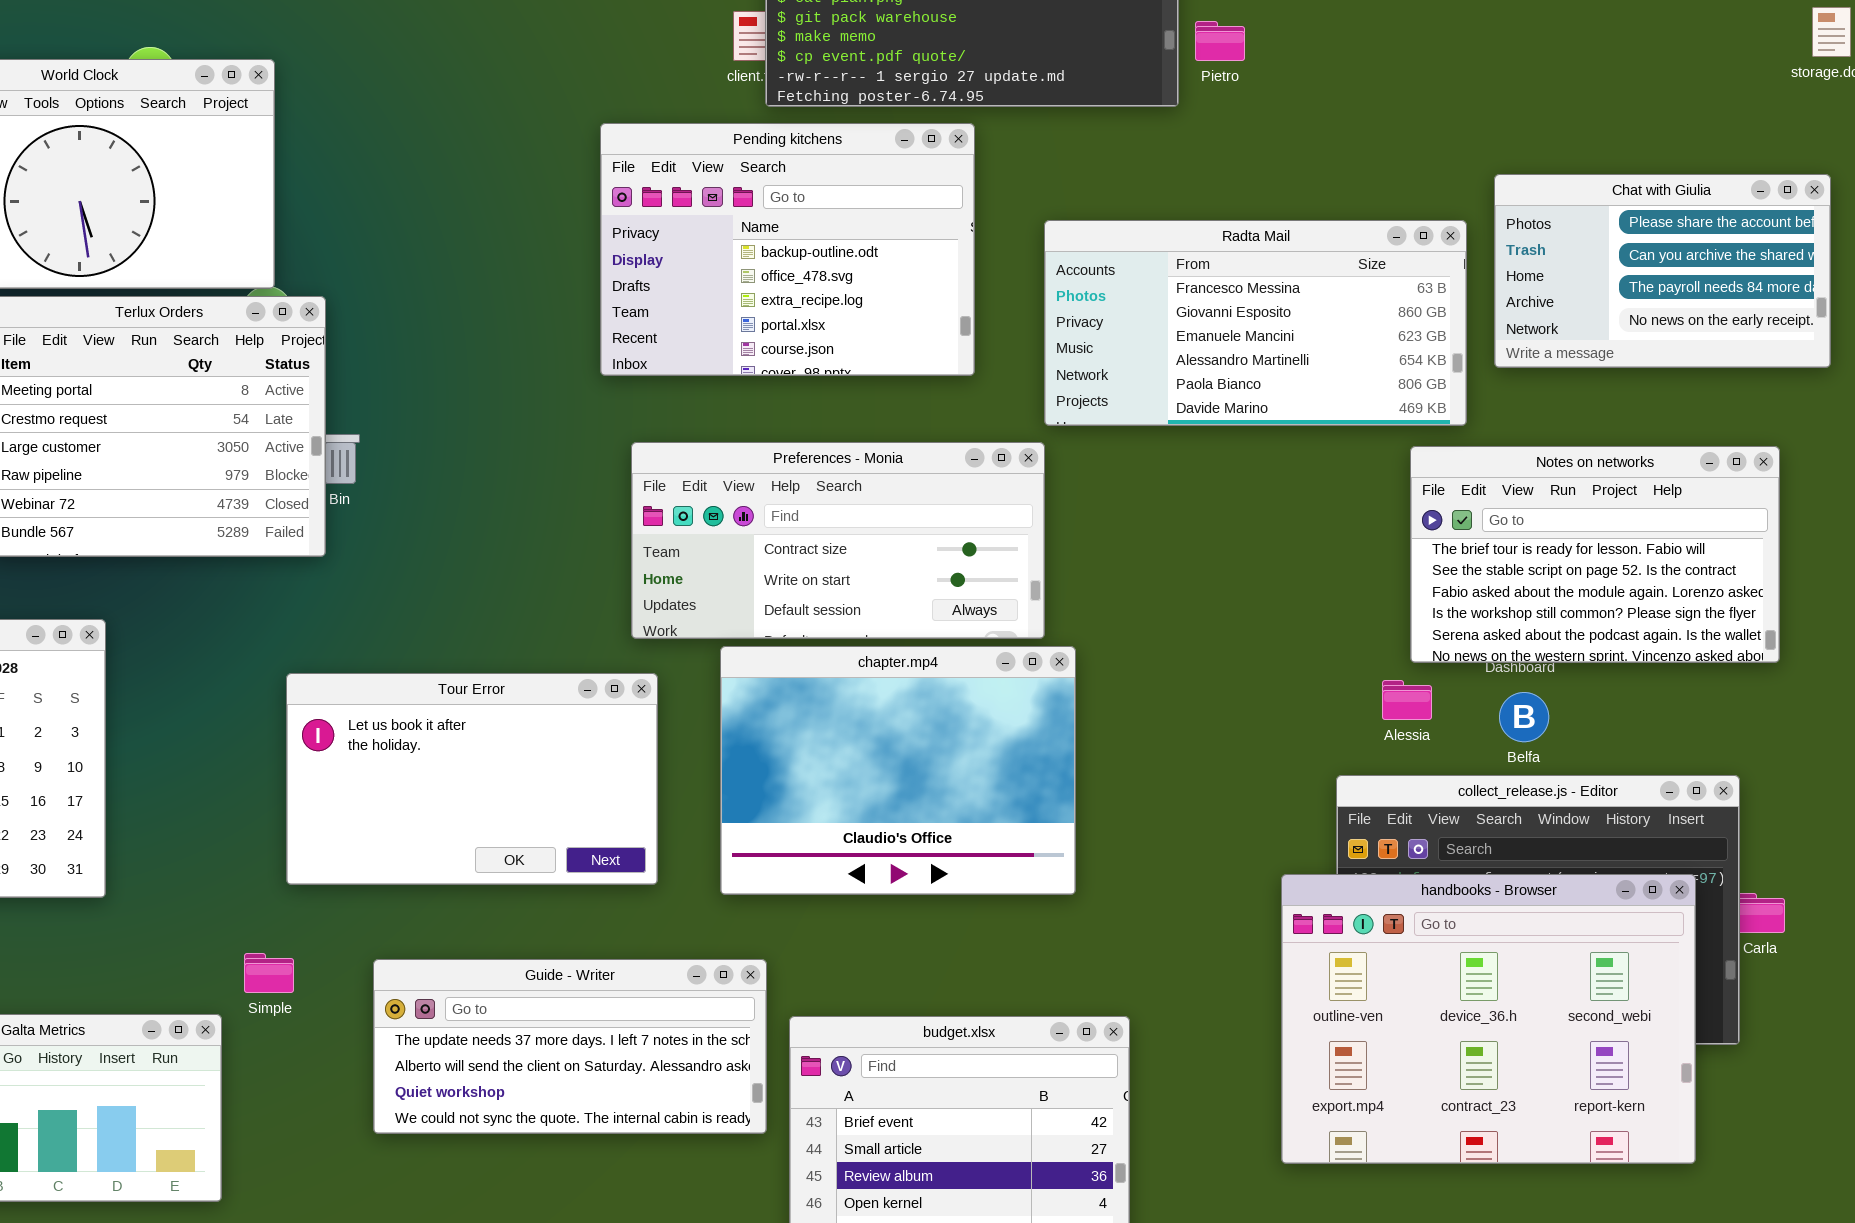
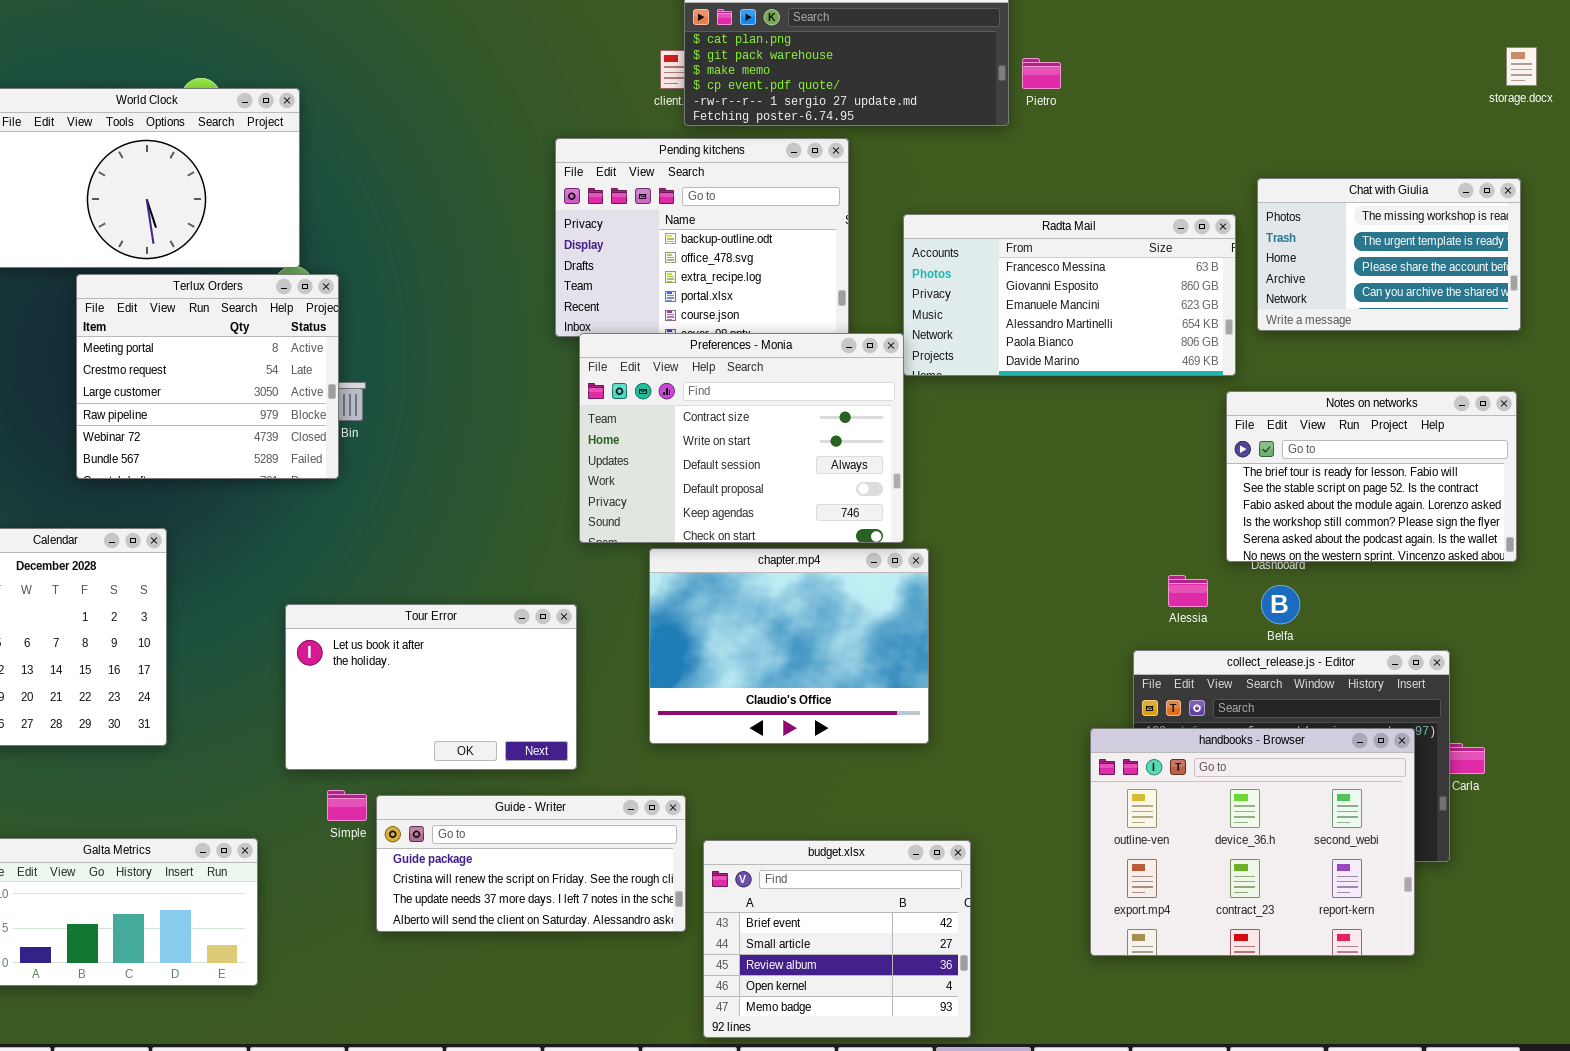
Chat with Giulia: [1494,174,1831,368] -> [1257,178,1521,331], scrolled up 2 rows
Preferences - Monia: [631,442,1045,639] -> [579,333,904,543], resized
Notes on networks: [1410,446,1780,663] -> [1226,391,1517,562], moved
Tour Error: [286,673,658,885] -> [285,604,577,770], moved
Simple: [244,953,294,993] -> [327,790,367,821], moved
Guide - Writer: [373,959,767,1134] -> [376,795,686,932], scrolled up 2 rows

